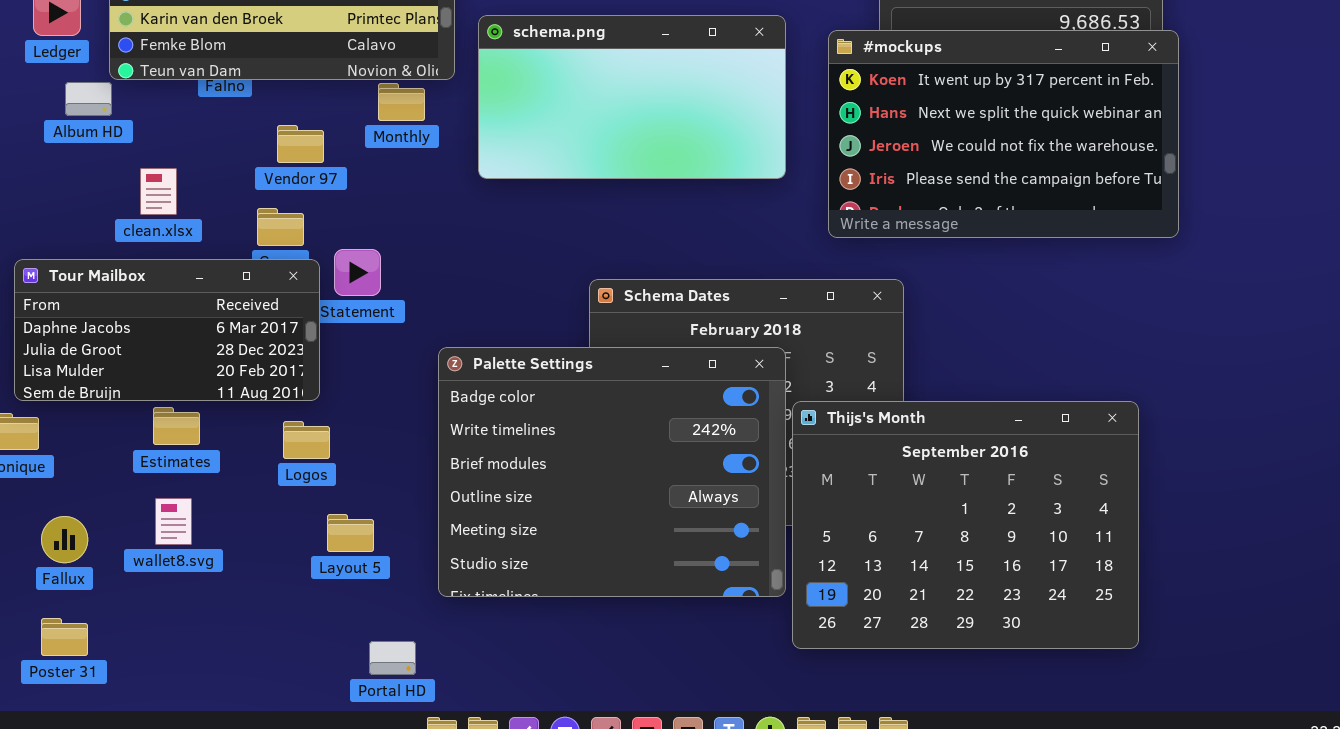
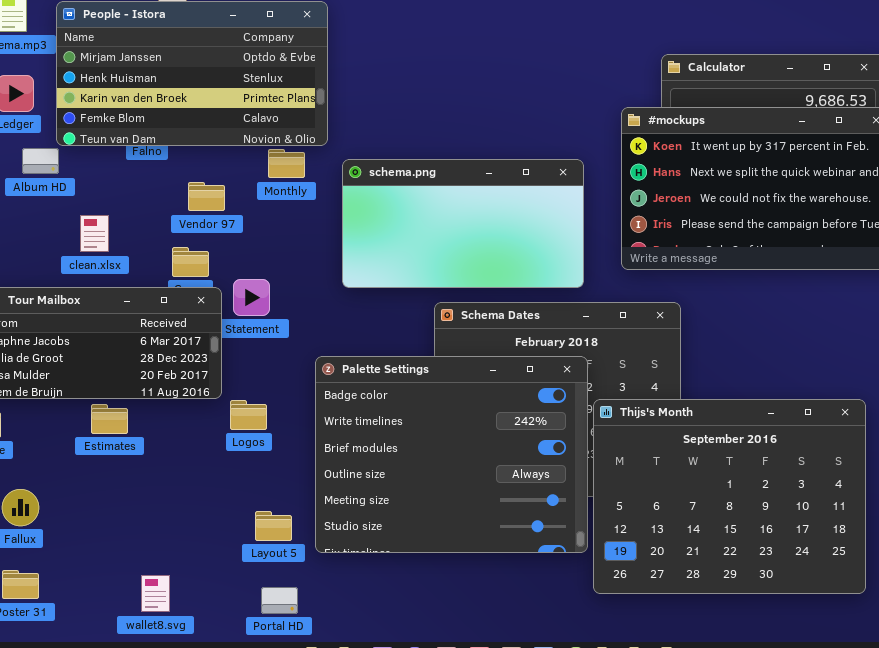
schema.png: [478,15,786,179] -> [342,159,584,288], moved
Logos: [283,421,330,459] -> [230,400,267,430], moved
wallet8.svg: [155,498,192,545] -> [141,575,170,612], moved
Layout 5: [327,514,374,552] -> [255,511,292,541], moved

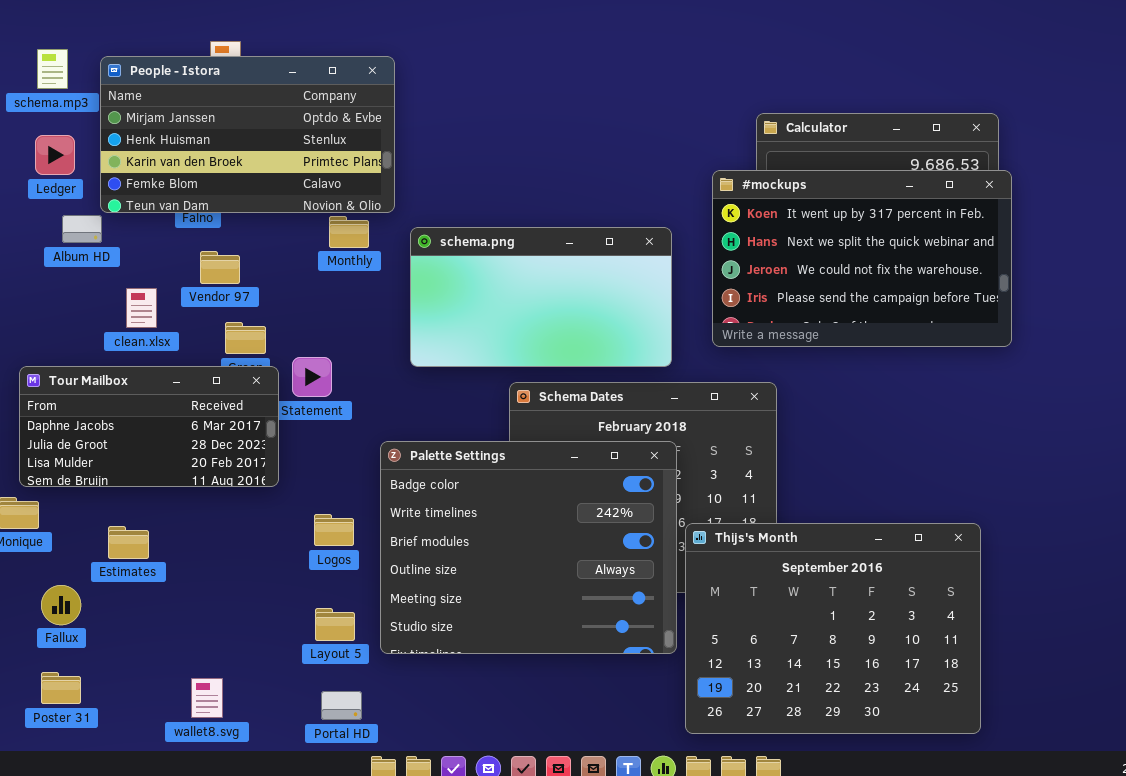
Vendor 97: [188,182,225,211] -> [200,251,240,284], moved
Thijs's Month: [593,399,866,594] -> [685,523,981,734], moved
Logos: [230,400,267,430] -> [314,514,354,546], moved
Estimates: [91,404,128,434] -> [108,526,149,559], moved

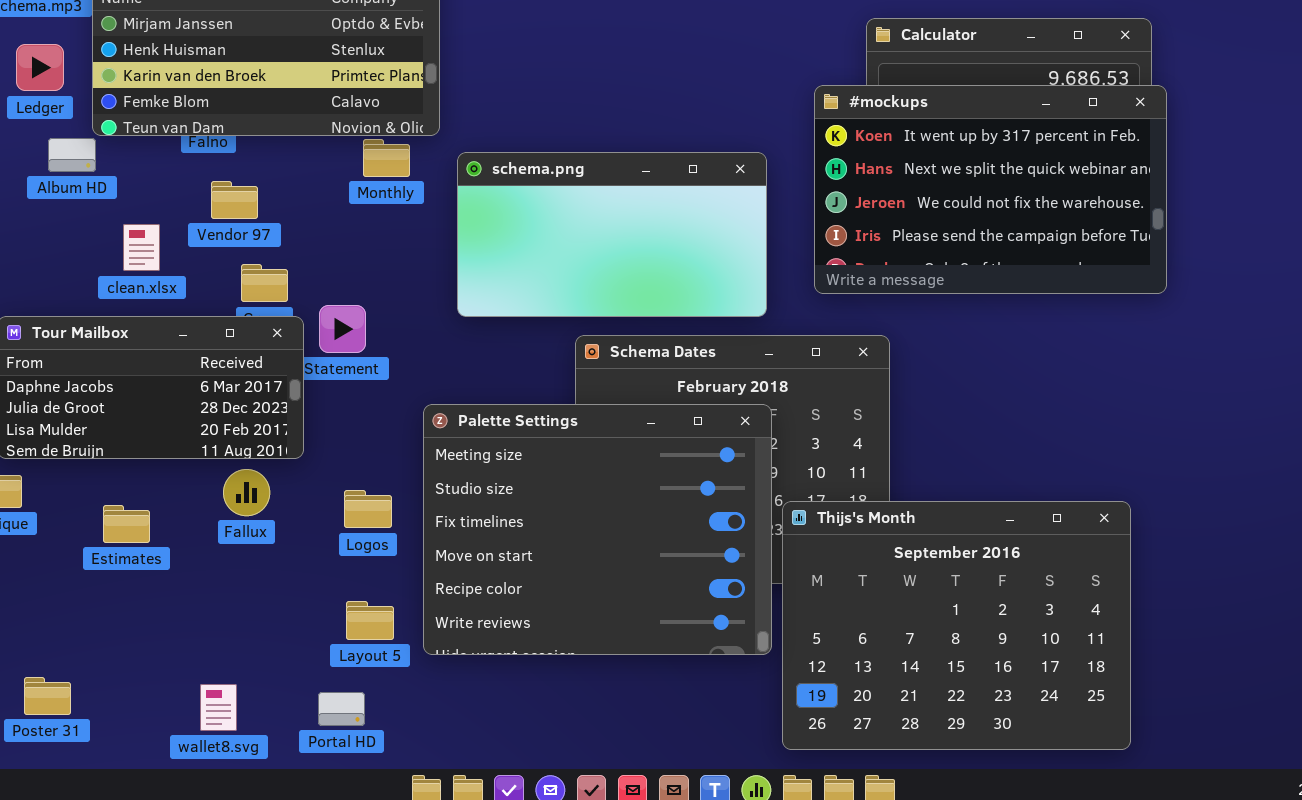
Palette Settings: [380,441,677,654] -> [423,404,772,655], scrolled down 4 rows
Fallux: [41,585,81,625] -> [223,469,270,516], moved
Portal HD: [321,691,362,720] -> [318,692,365,726], moved

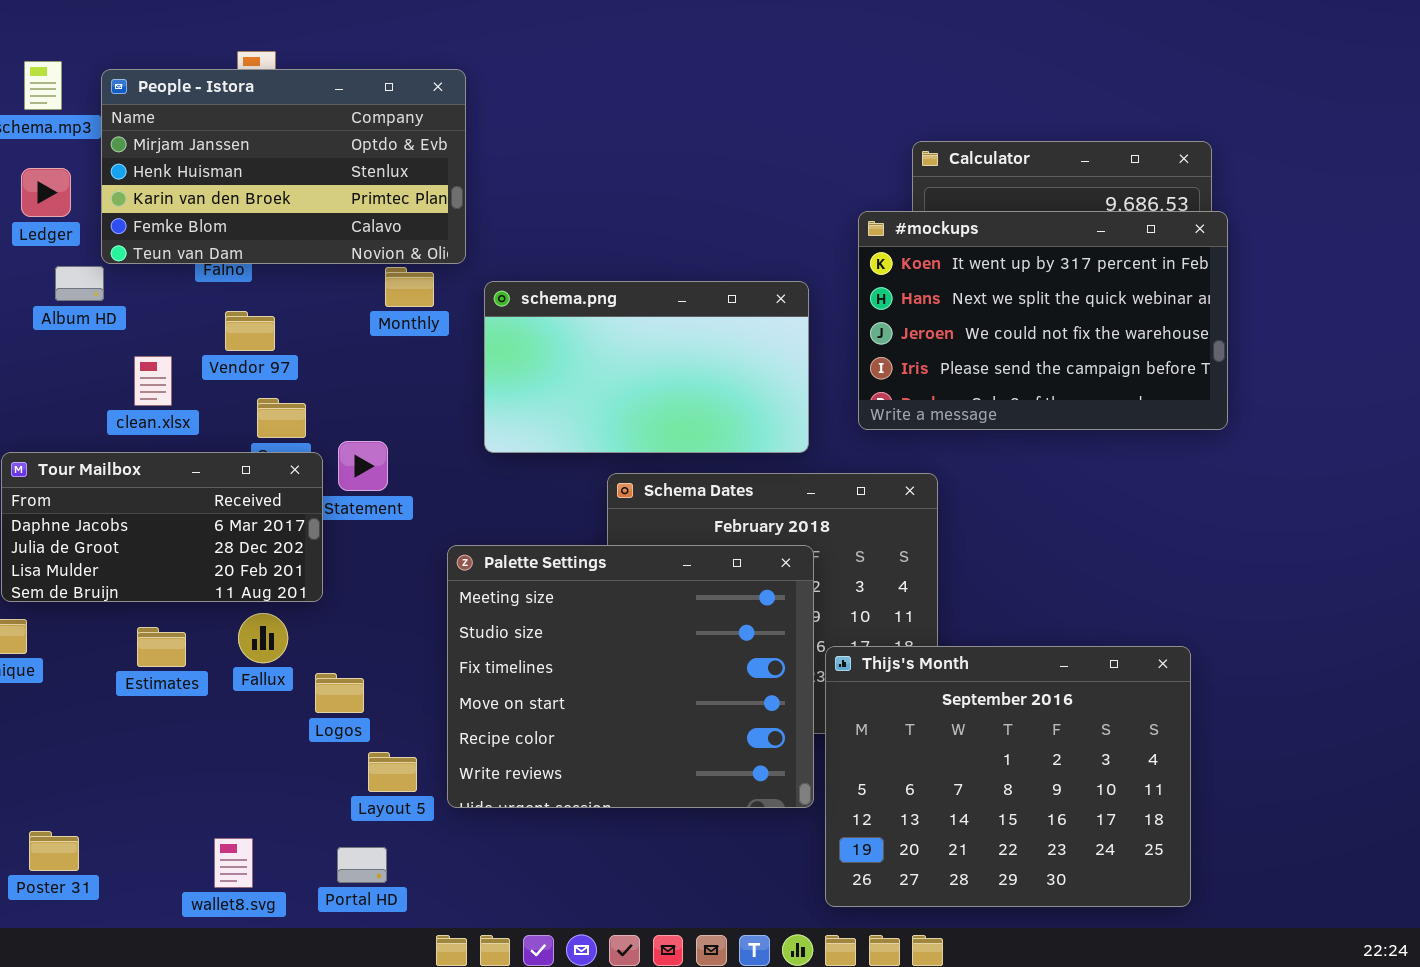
Logos: [344,490,392,528] -> [315,673,364,713], moved
Estimates: [103,505,150,543] -> [137,627,186,667], moved

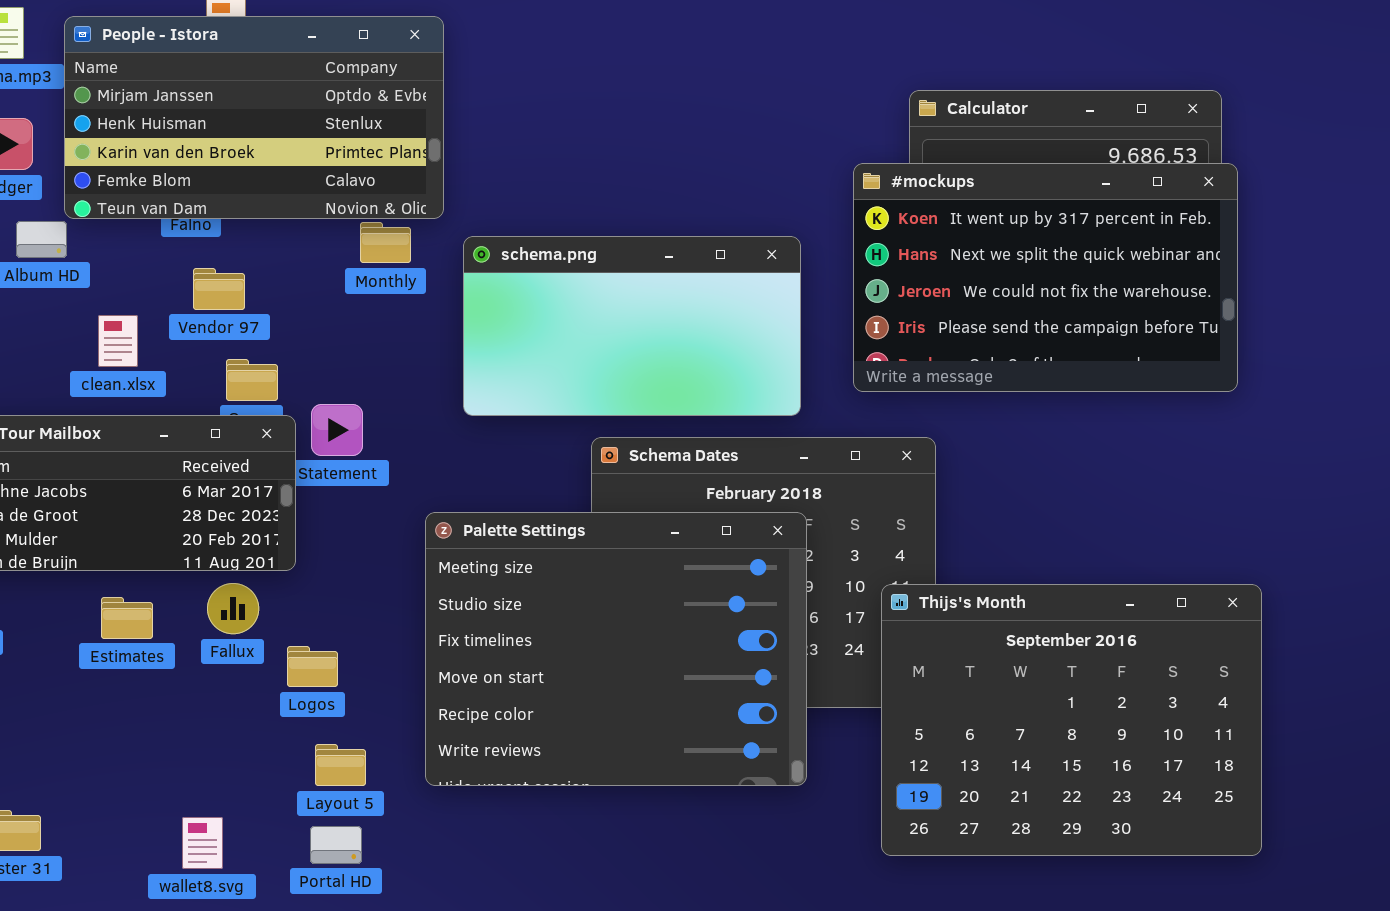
Thijs's Month: [825,646,1191,907] -> [881,584,1262,856], moved
Layout 5: [368,752,417,792] -> [315,744,366,786], moved

